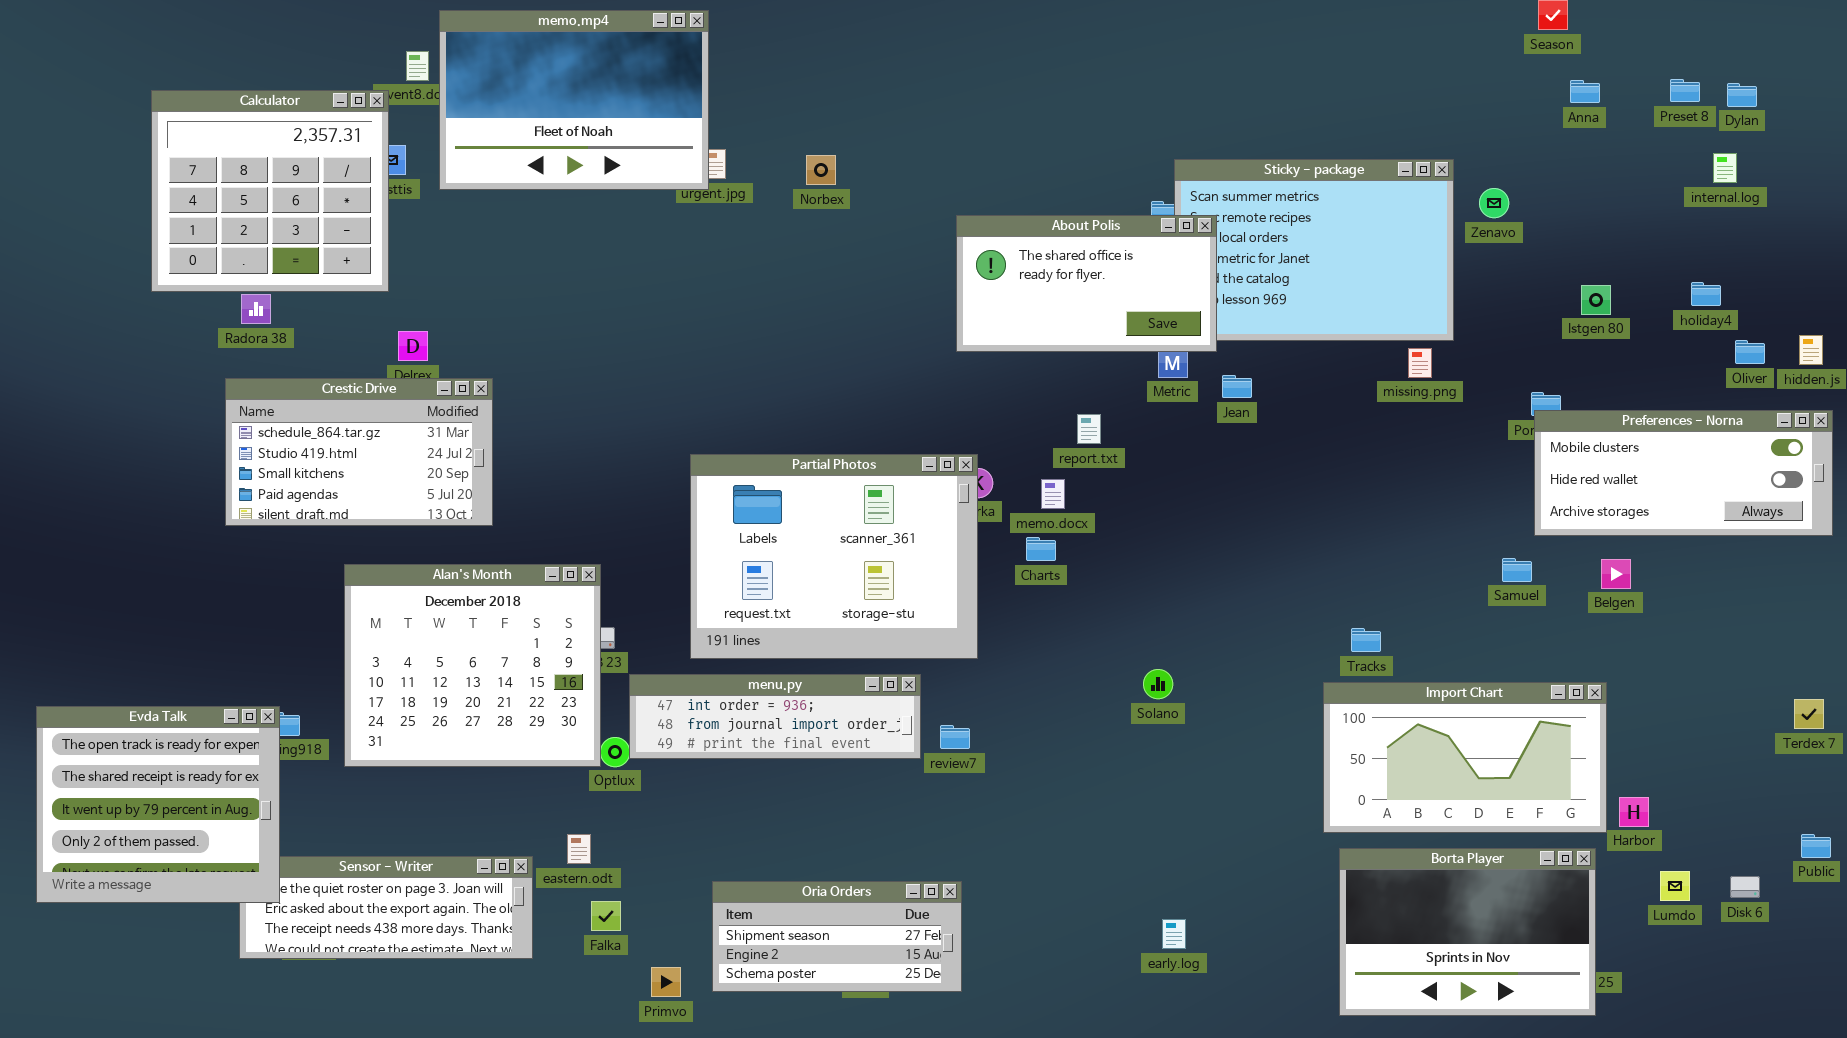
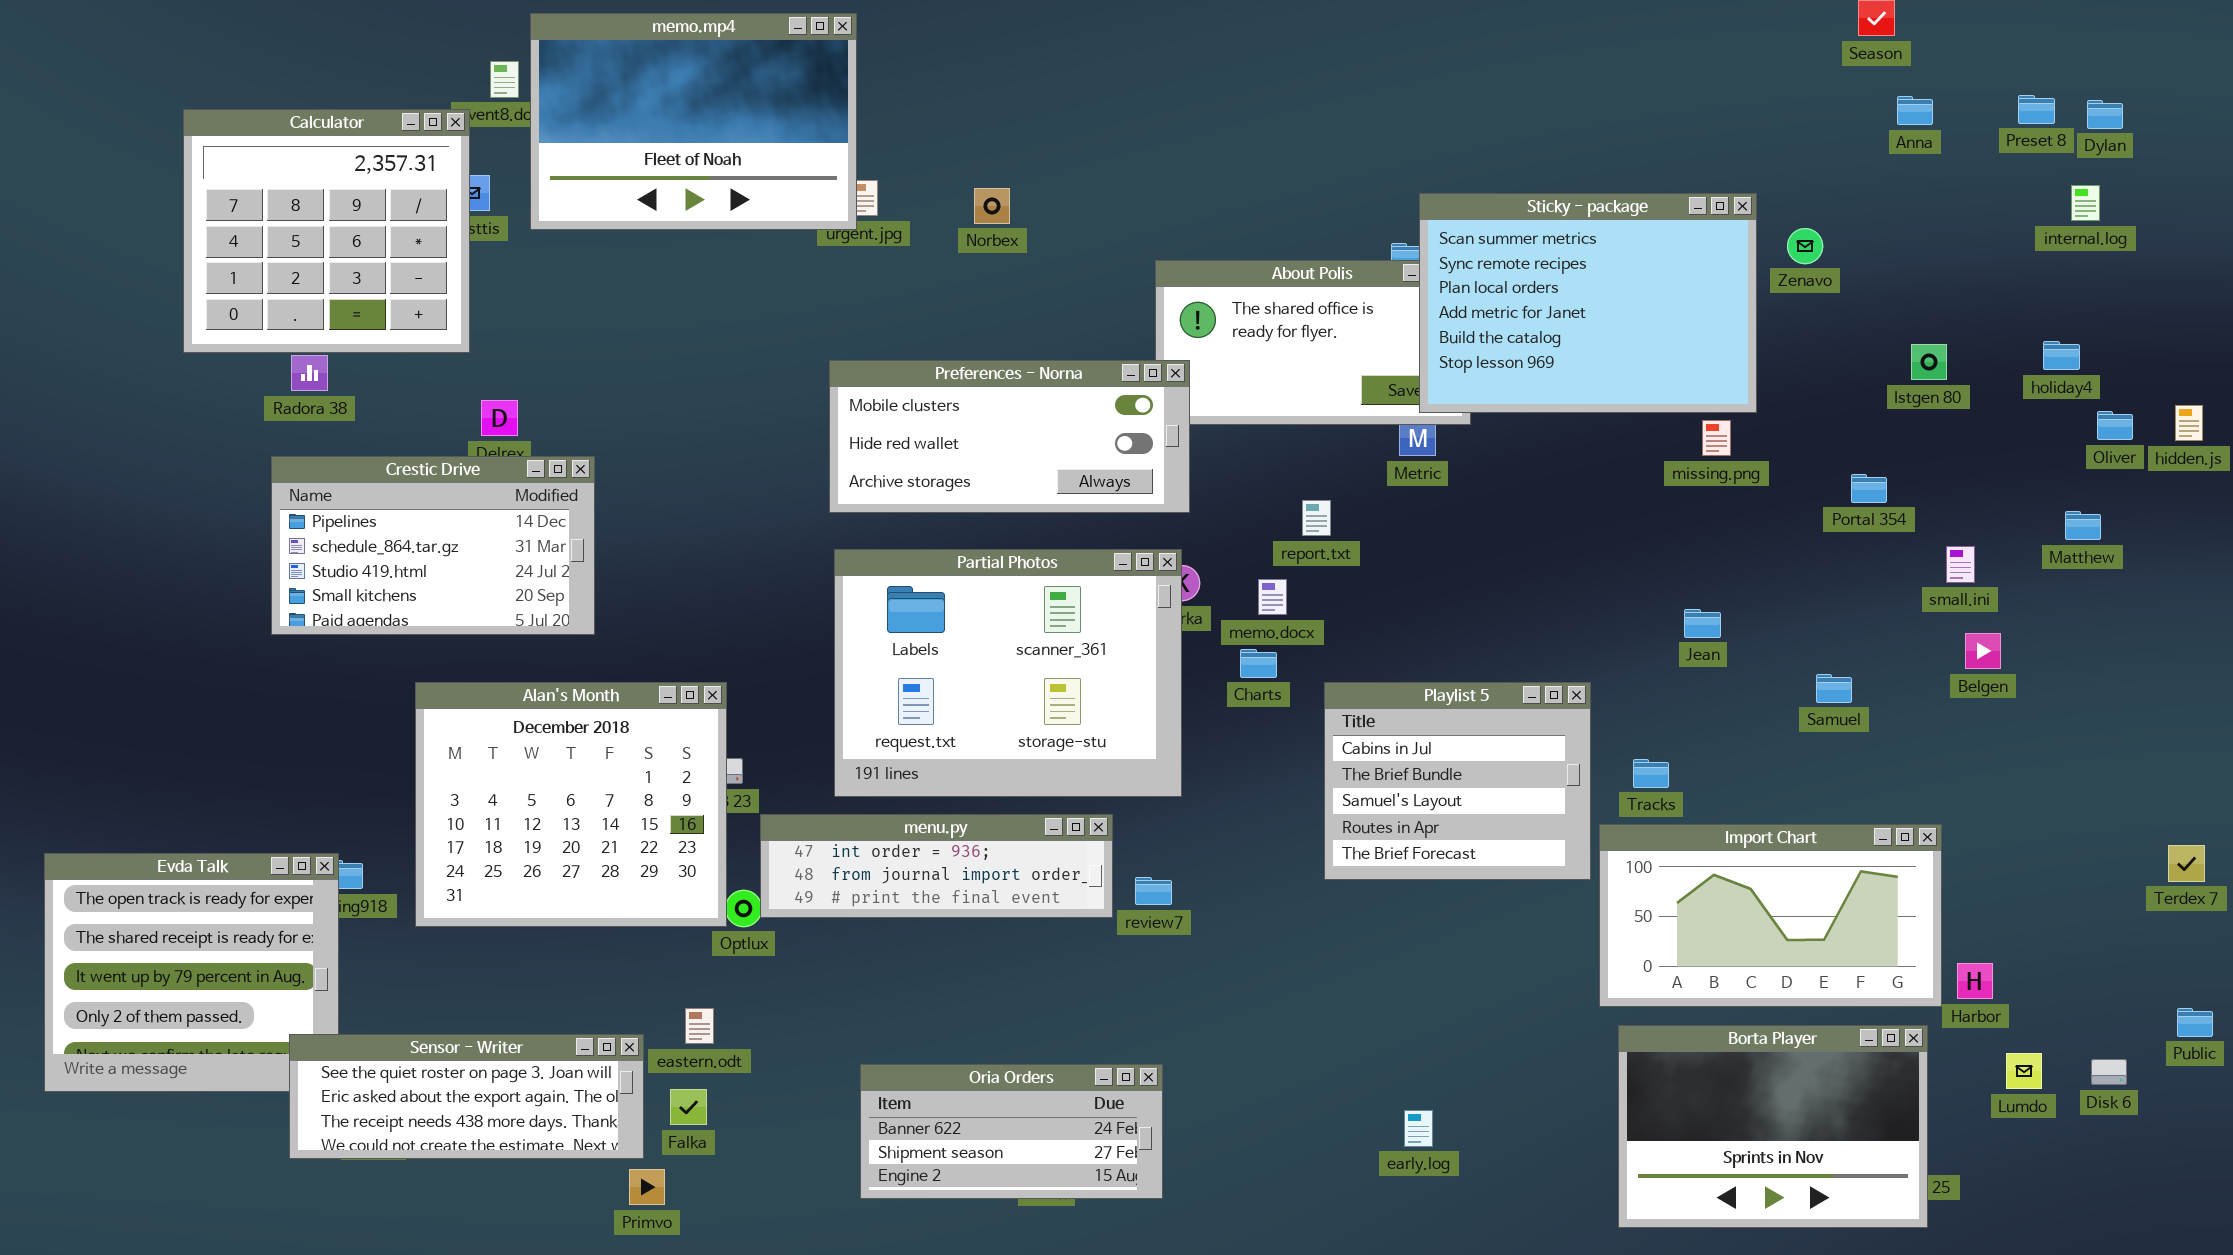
Sticky - package: [1174,159,1454,341] -> [1419,193,1757,413], raised
Jean: [1222,375,1252,398] -> [1684,609,1721,638], moved
Crestic Drive: [225,378,493,526] -> [271,456,595,635], scrolled up 1 row
Preferences - Norna: [1534,410,1833,536] -> [829,360,1190,513], moved
Belgen: [1601,559,1631,589] -> [1965,633,2001,669], moved
Playlist 5: none -> [1324,682,1591,880], opened
Sensor - Writer: [239,856,533,959] -> [289,1034,644,1159], raised
Oria Orders: [712,881,962,992] -> [860,1064,1163,1199], scrolled up 1 row
Falka: [591,901,621,931] -> [670,1089,707,1125], moved
Primvo: [651,967,681,997] -> [629,1169,665,1205], moved

